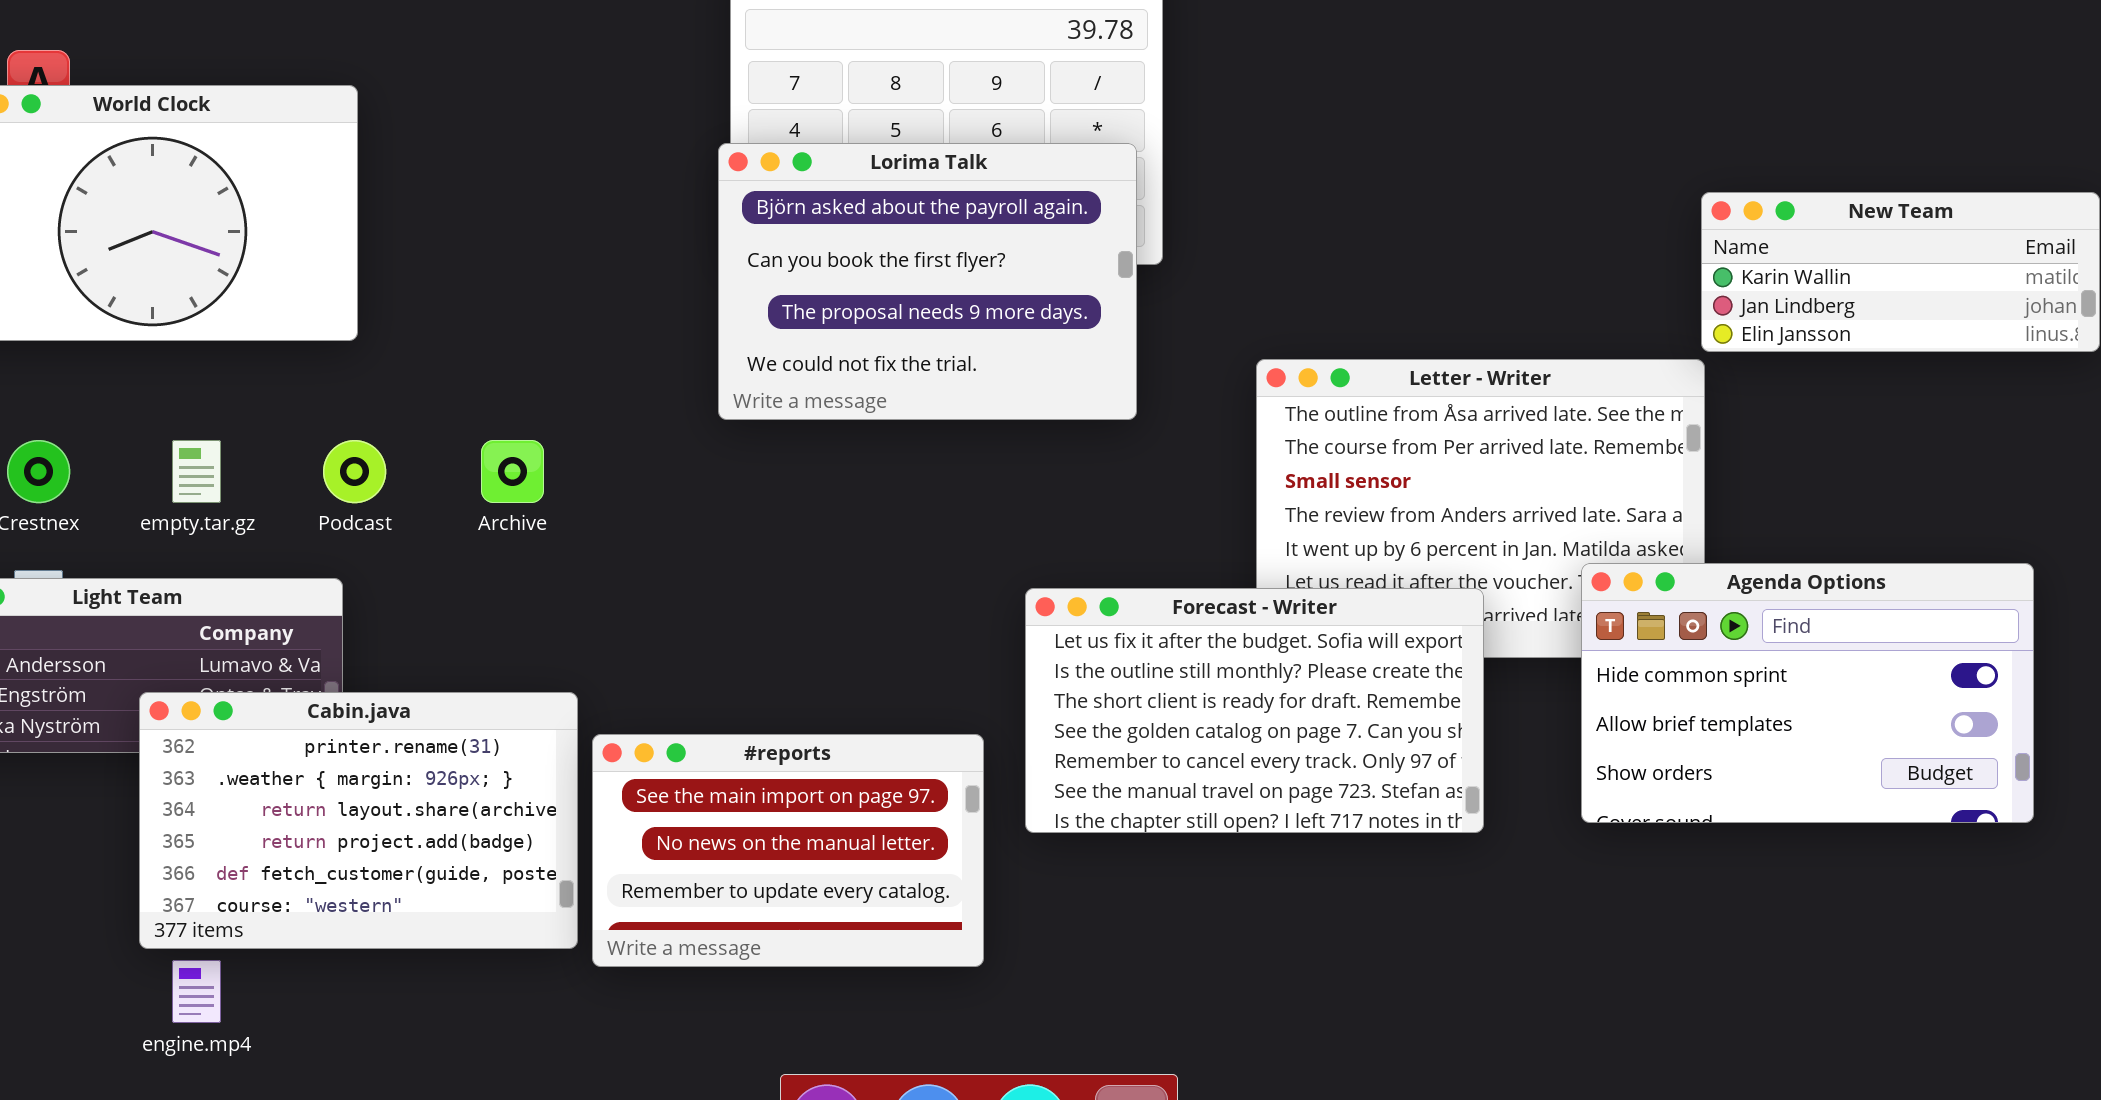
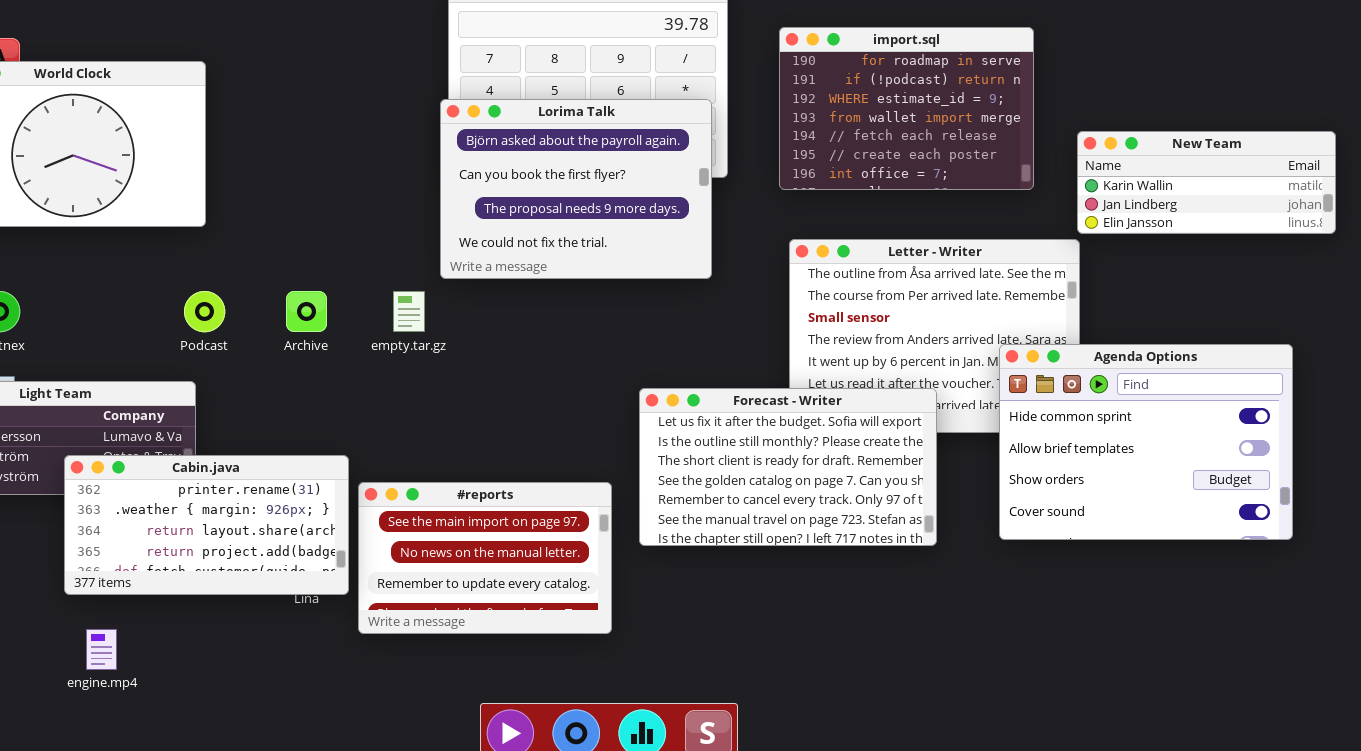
import.sql: none -> [779,27,1034,190], opened
empty.tar.gz: [172,440,221,503] -> [393,291,425,332], moved
Agenda Options: [1581,563,2034,823] -> [999,344,1293,540], resized
Cabin.java: [139,692,578,949] -> [64,455,349,595], resized

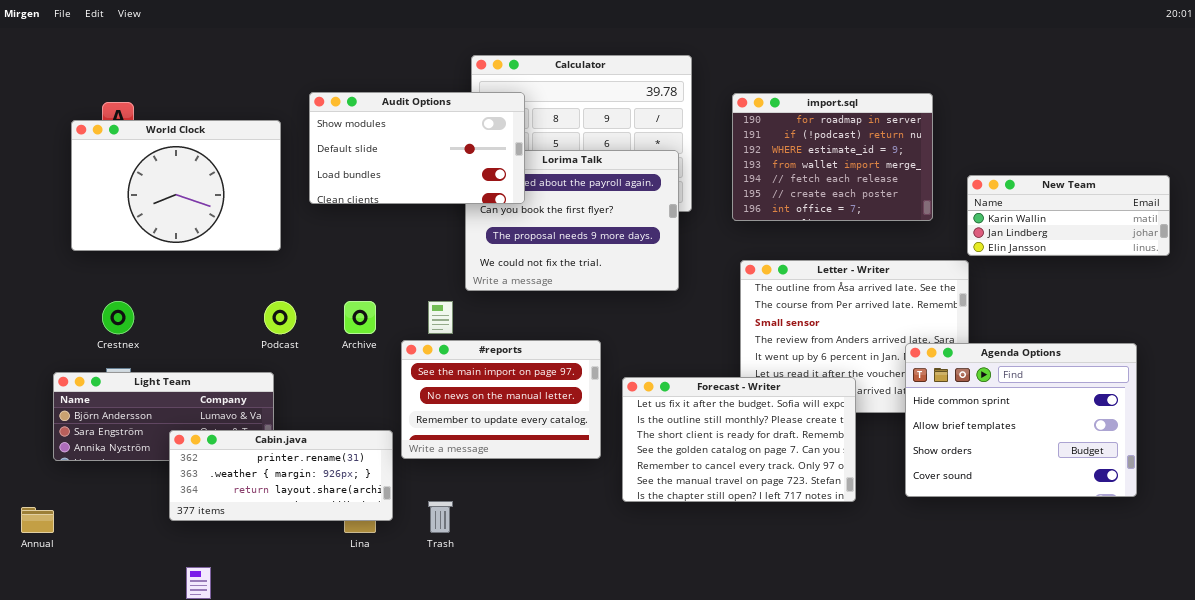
Audit Options: none -> [309,92,525,204], opened
Cabin.java: [64,455,349,595] -> [169,430,393,521], resized
#reports: [358,482,612,634] -> [401,340,601,459], moved

